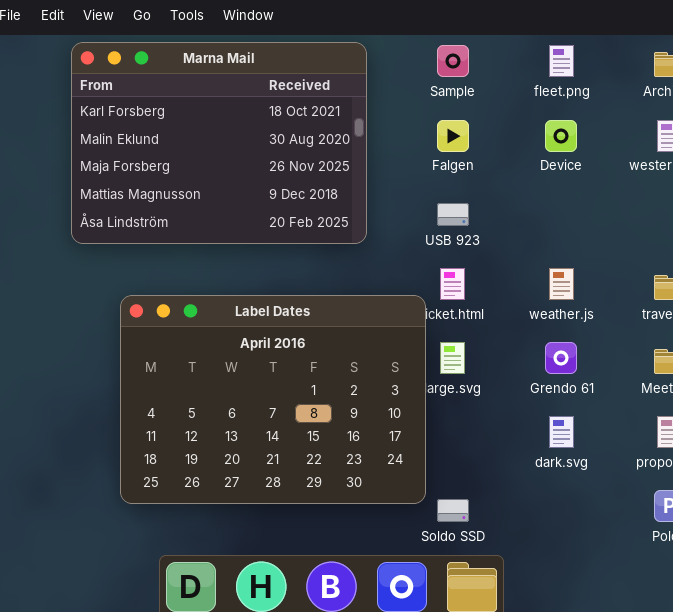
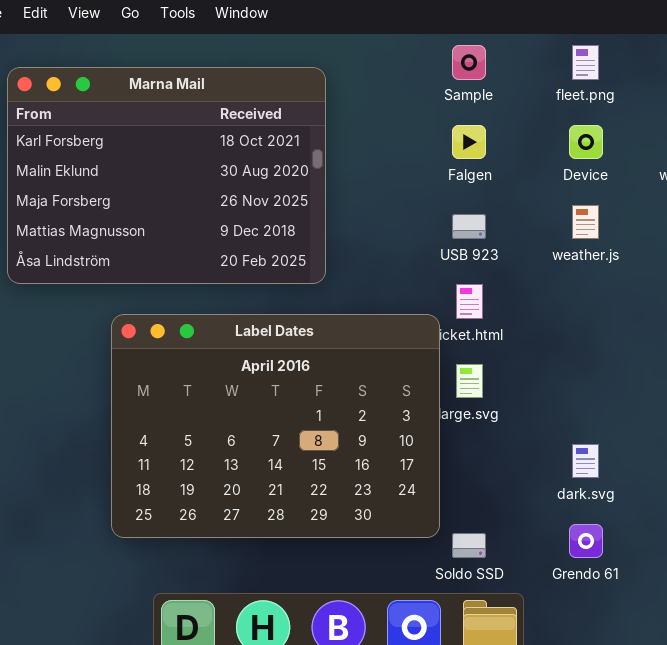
Marna Mail: [71,42,367,244] -> [7,67,326,284], moved
weather.js: [549,268,574,300] -> [572,205,599,239], moved
Grendo 61: [545,342,577,374] -> [569,524,603,558], moved

